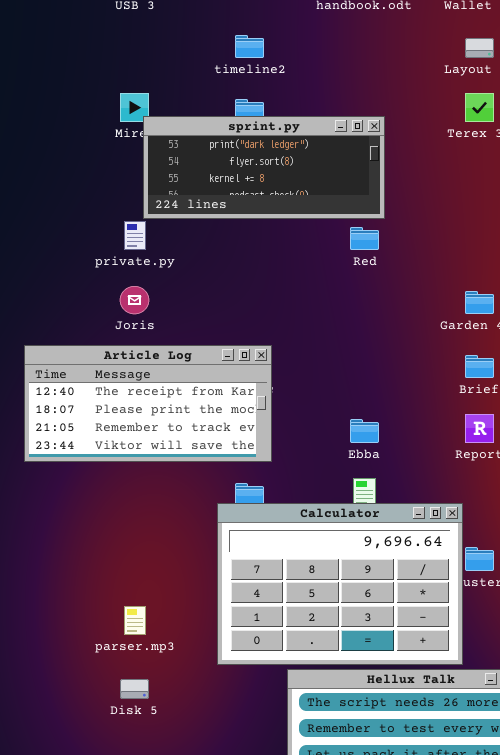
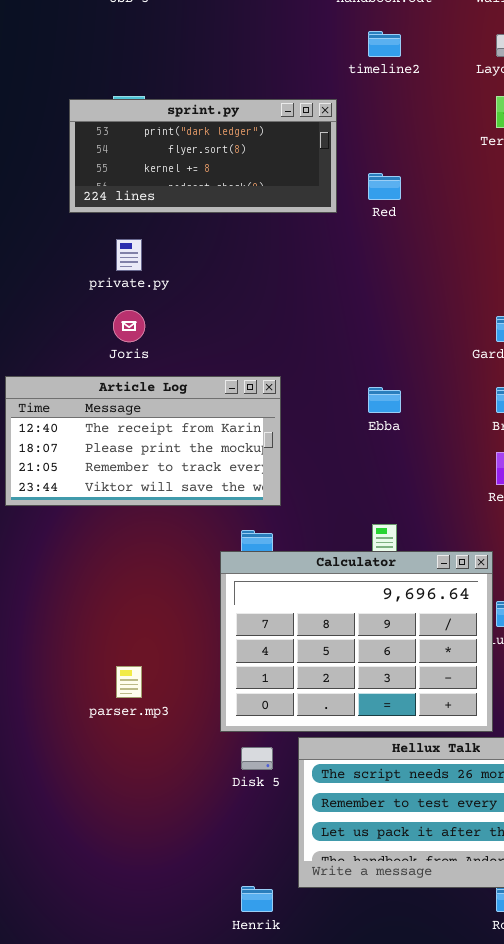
timeline2: [235,35,264,58] -> [368,31,401,57], moved
sprint.py: [143,116,385,219] -> [69,99,337,213], moved
Red: [350,227,379,250] -> [368,173,401,200], moved
Ebba: [350,419,379,443] -> [368,387,401,413], moved
Disk 5: [120,679,149,699] -> [241,747,273,770], moved

